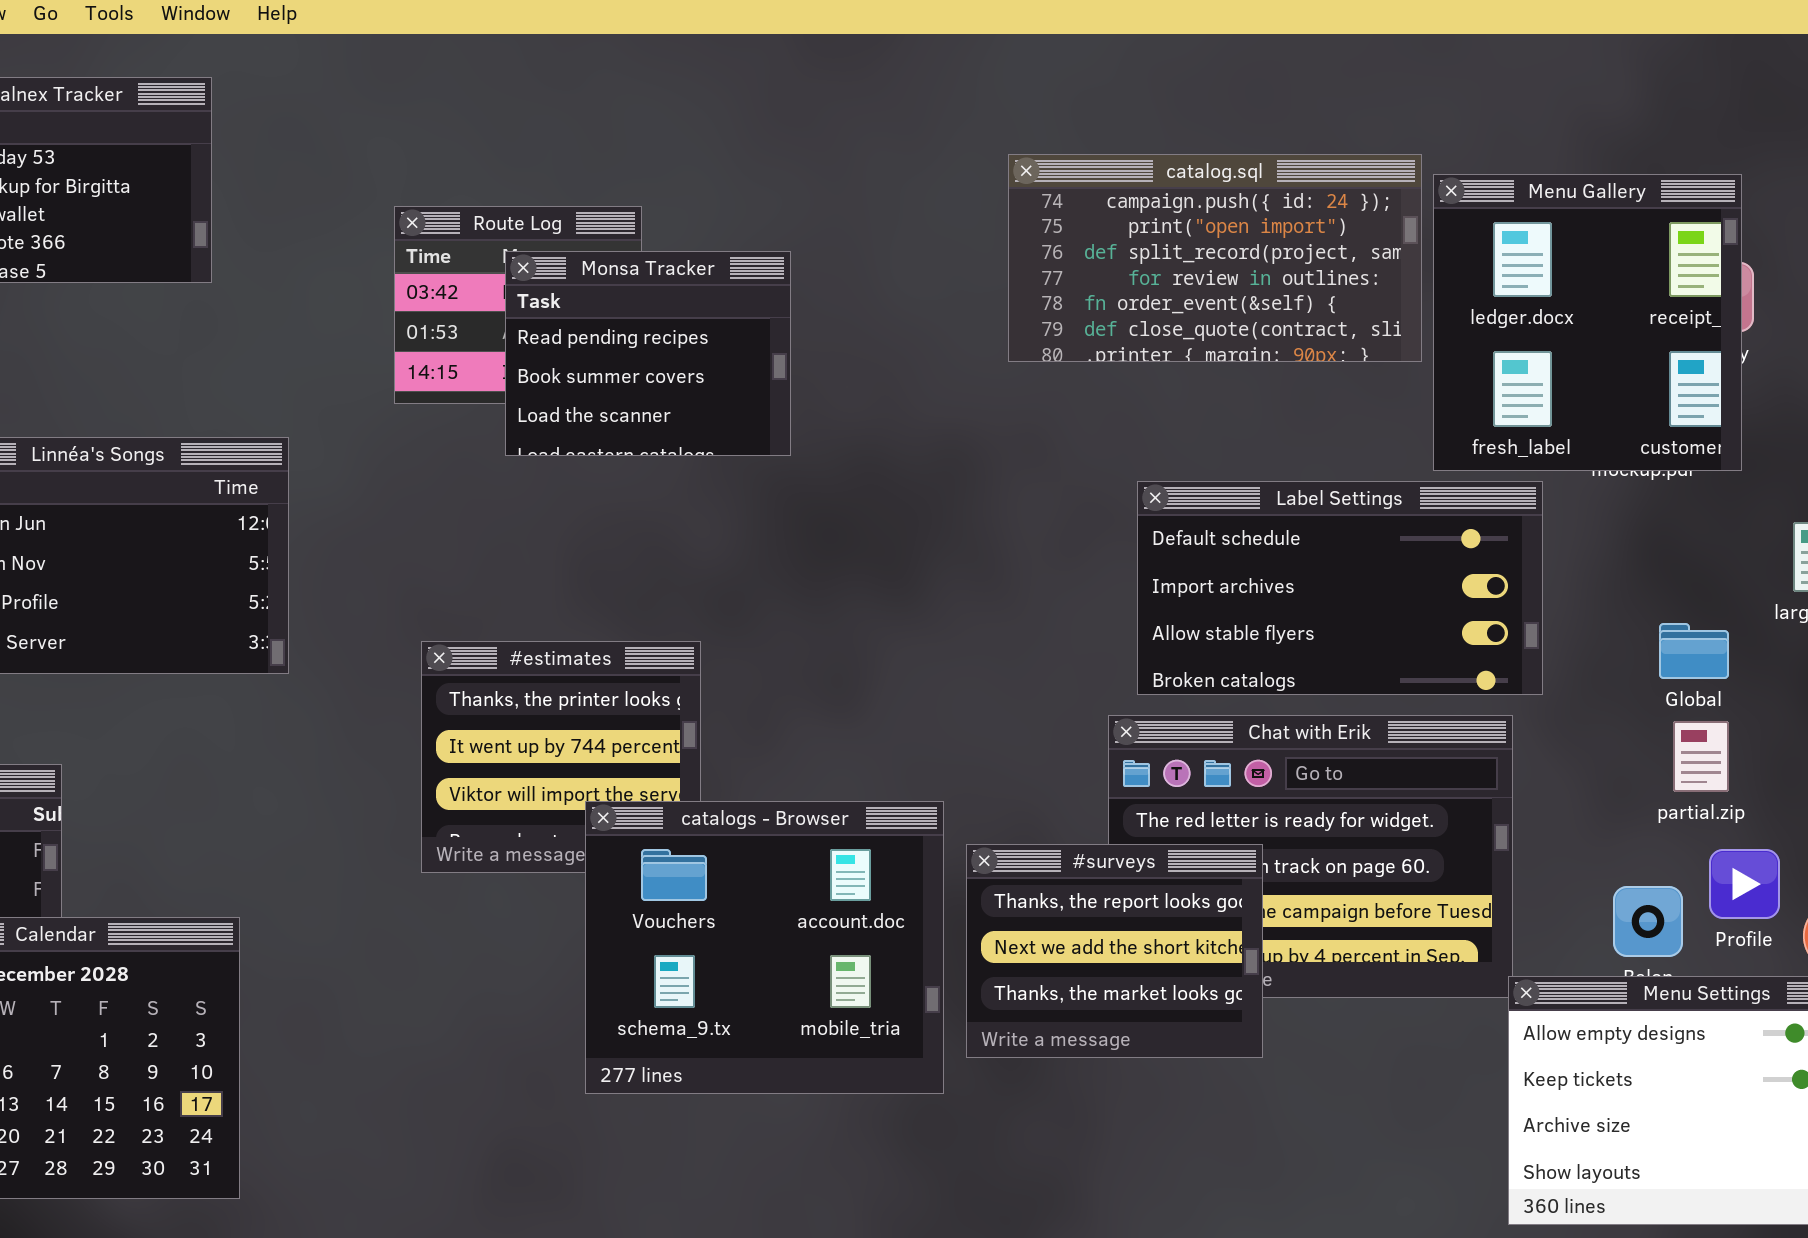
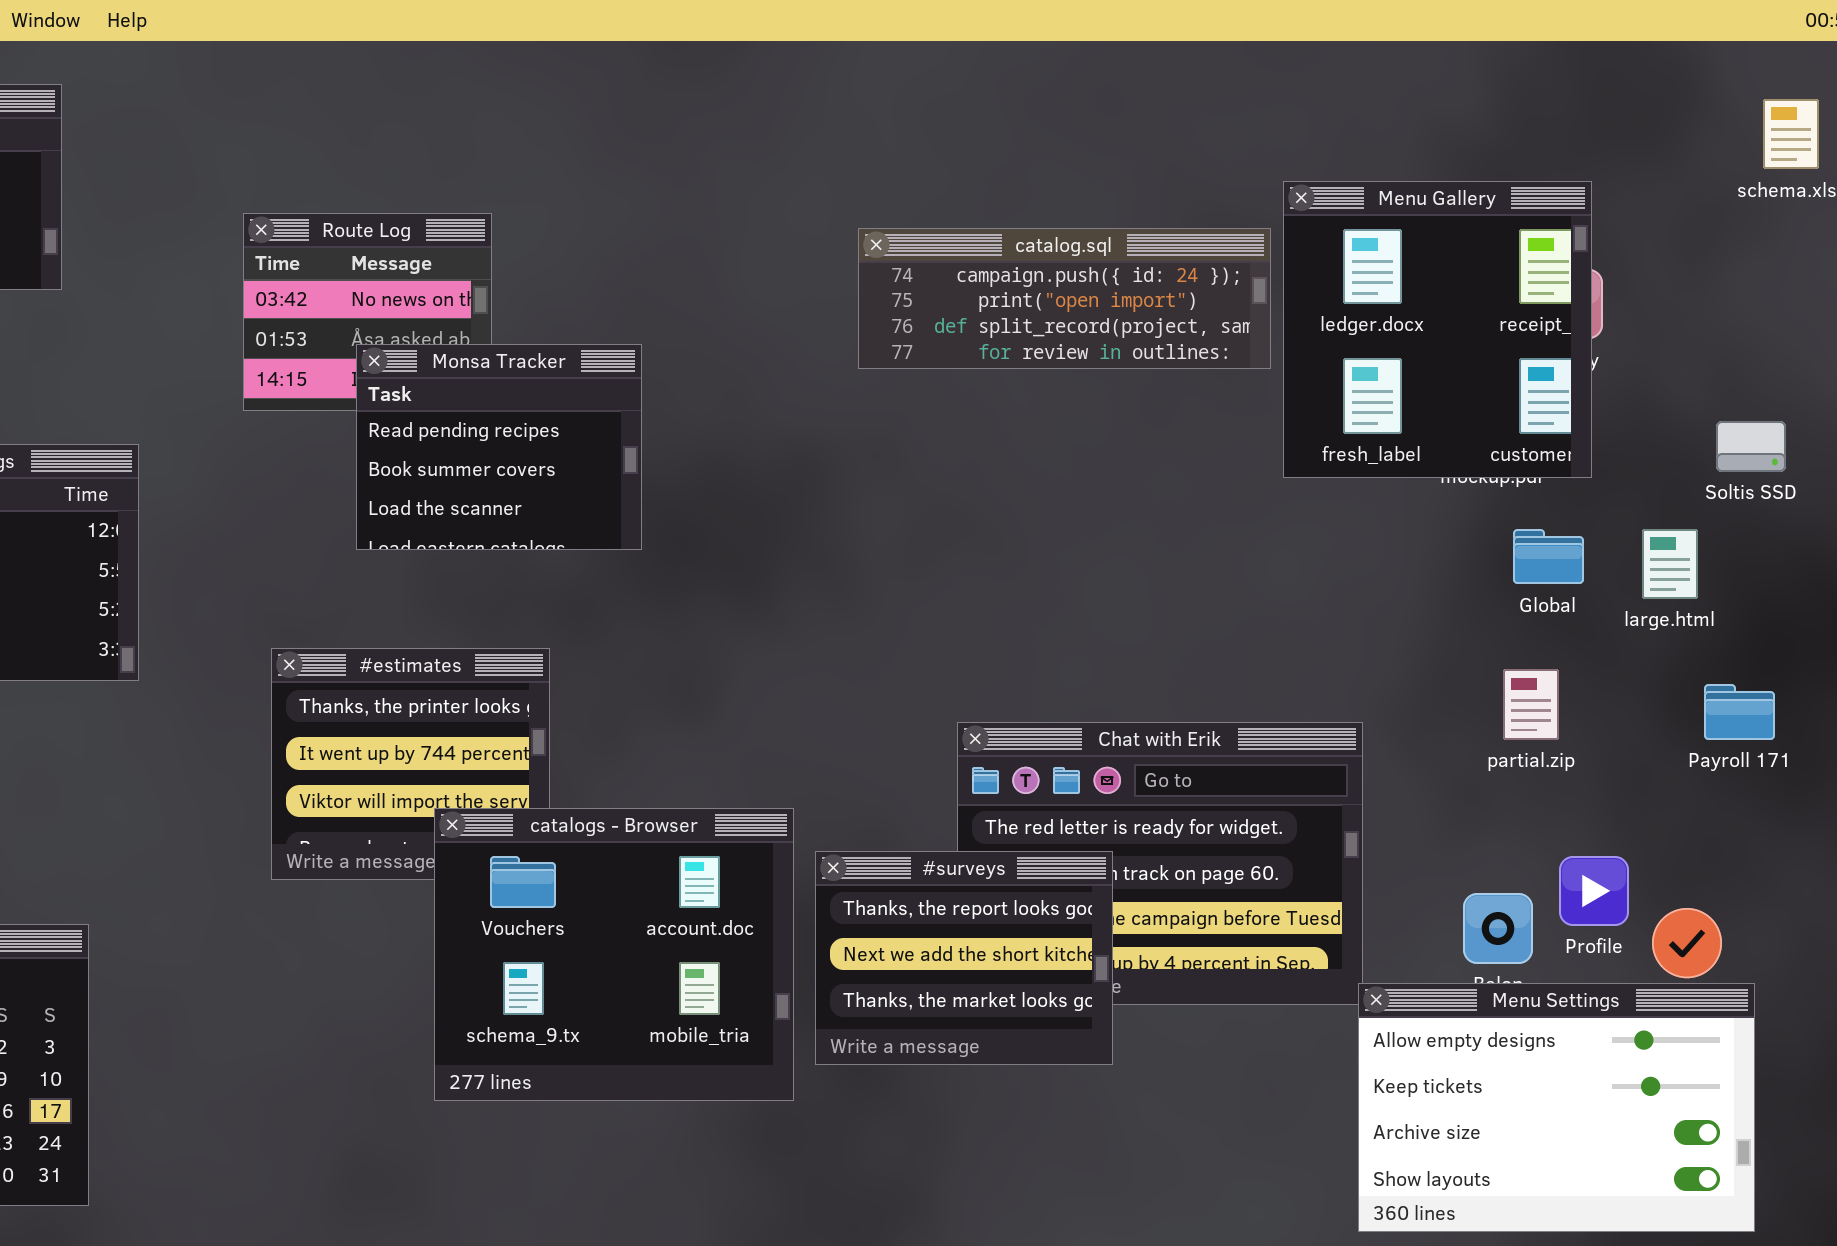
catalog.sql: [1008,154,1422,362] -> [858,228,1271,369], resized
Monsa Tracker: [505,251,791,456] -> [356,344,642,550], moved
Label Settings: [1137,481,1543,695] -> none, closed
Global: [1659,623,1729,679] -> [1513,529,1584,584], moved
partial.zip: [1673,721,1729,792] -> [1503,669,1559,740], moved

